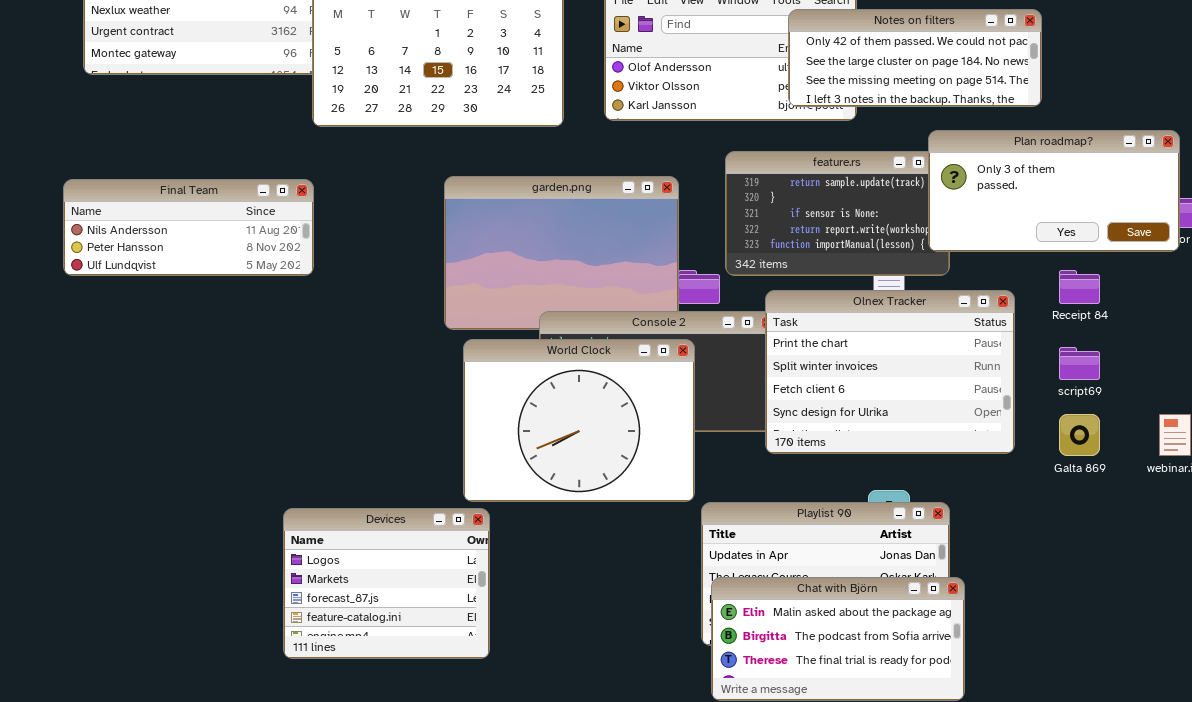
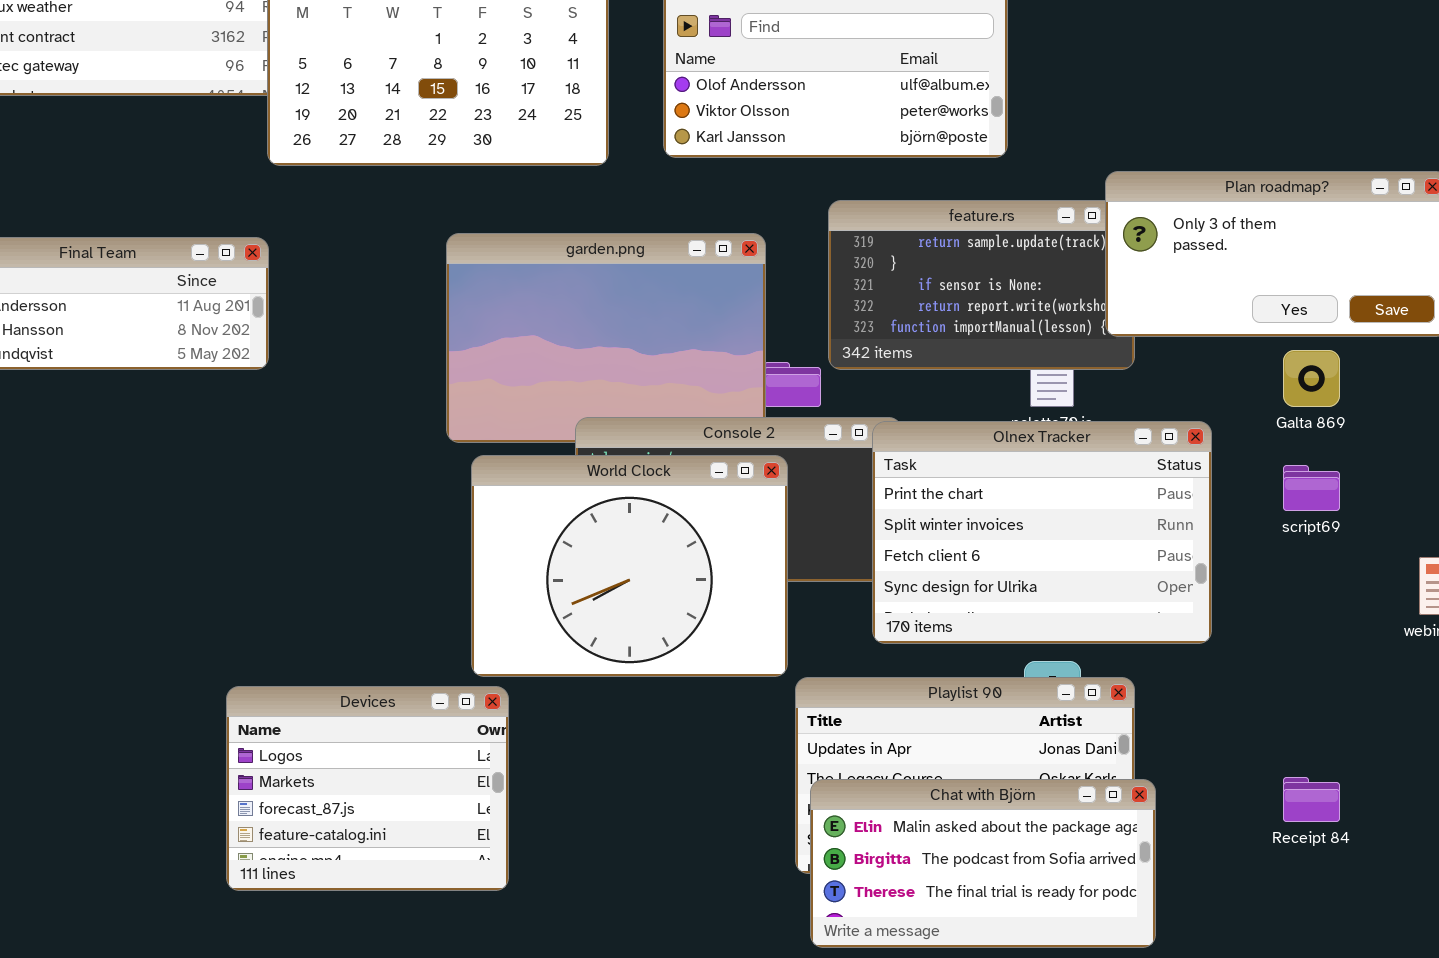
Notes on filters: [788,9,1042,107] -> none, closed
Receipt 84: [1059,270,1100,304] -> [1283,777,1340,822], moved
Olnex Tracker: [765,290,1015,454] -> [872,421,1212,644], moved
Galta 869: [1059,414,1100,456] -> [1283,350,1340,407], moved

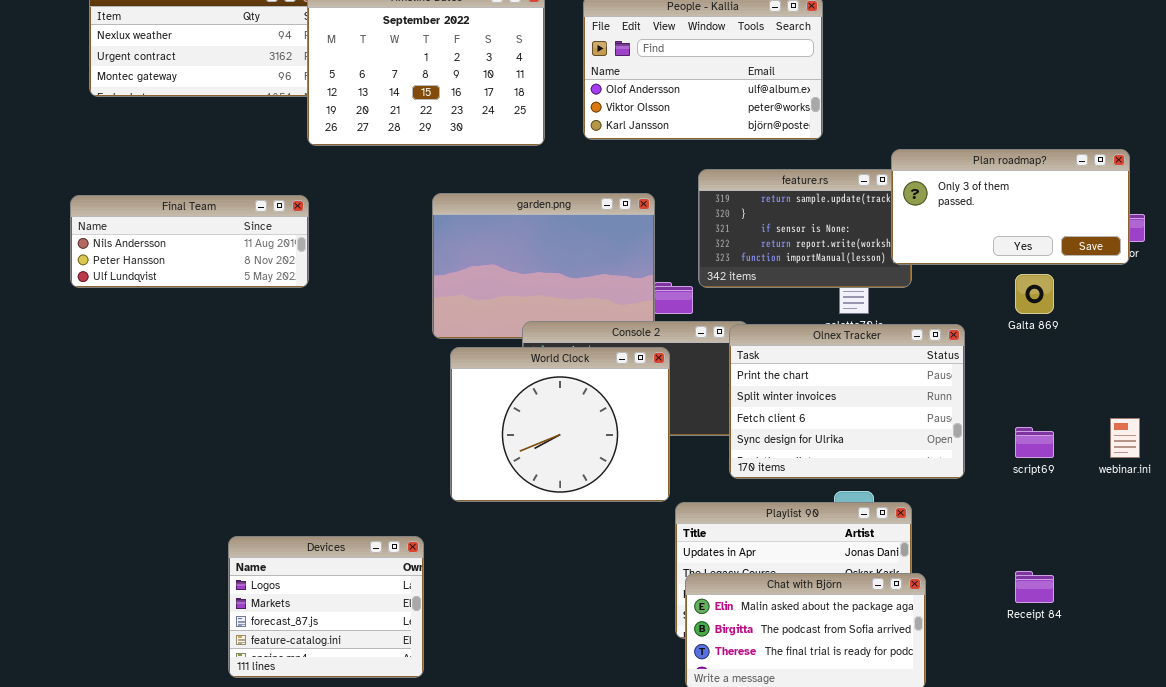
script69: [1283,465,1340,511] -> [1015,427,1054,458], moved
Devices: [226,686,509,891] -> [228,536,424,678], moved

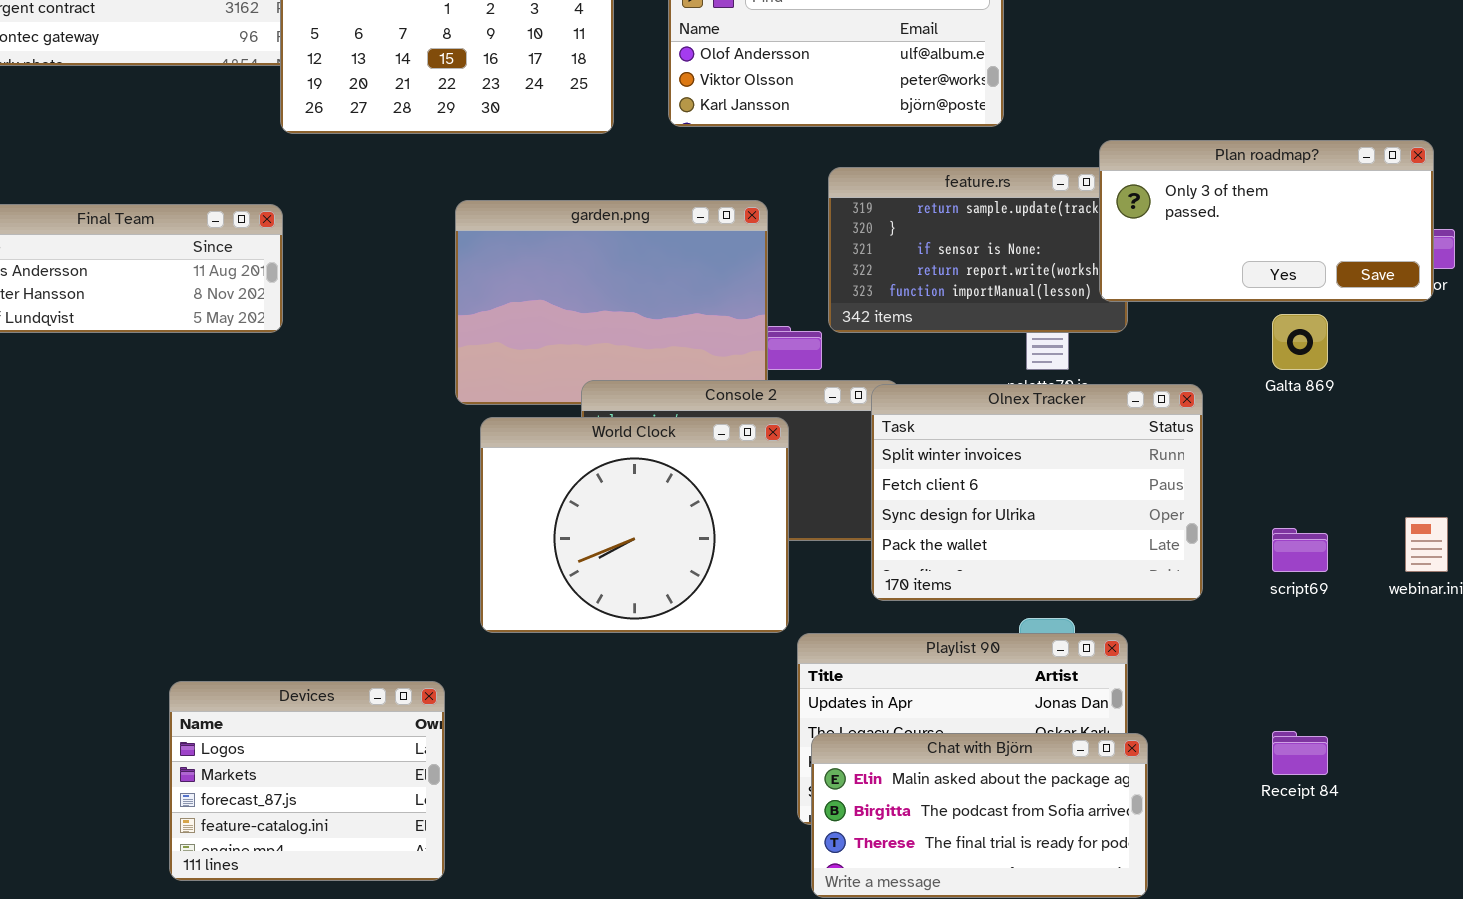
Olnex Tracker: [729,324,965,479] -> [871,384,1203,601], scrolled down 1 row

